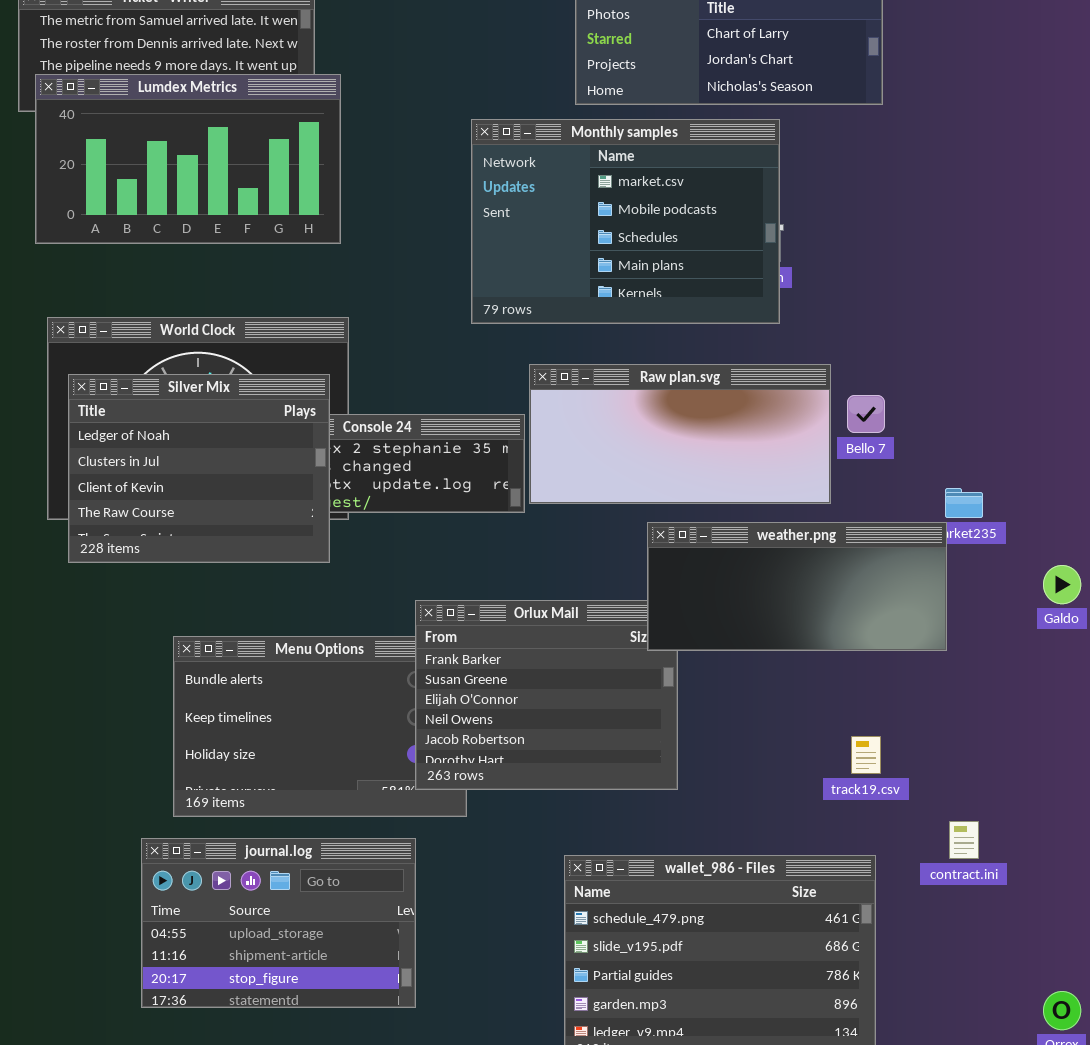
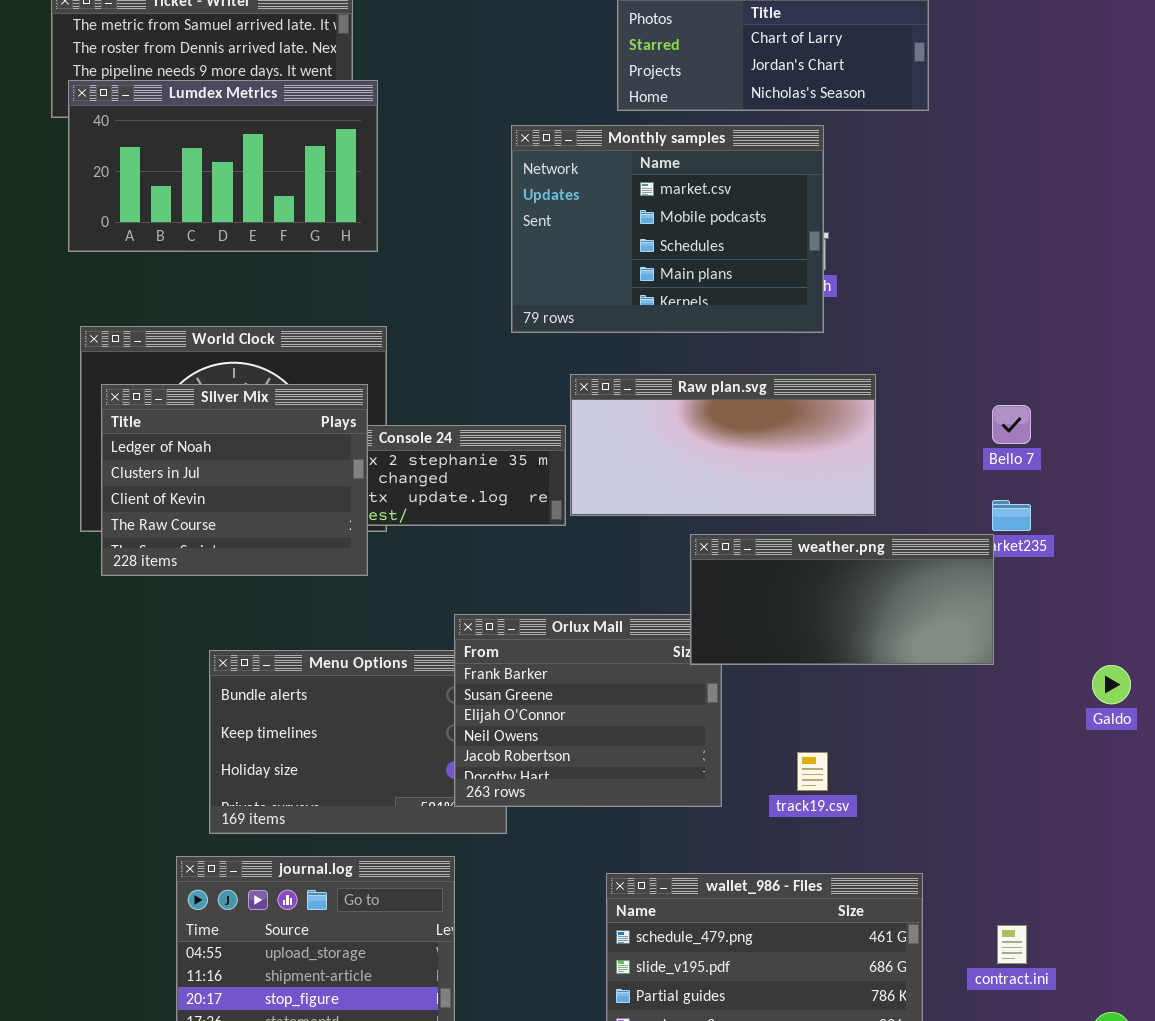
Bello 7: [847,395,885,433] -> [992,405,1031,444], moved
Galdo: [1043,565,1081,604] -> [1092,665,1131,704], moved
track19.csv: [851,736,881,774] -> [797,752,828,791], moved
contract.ini: [949,821,979,859] -> [997,925,1027,964], moved

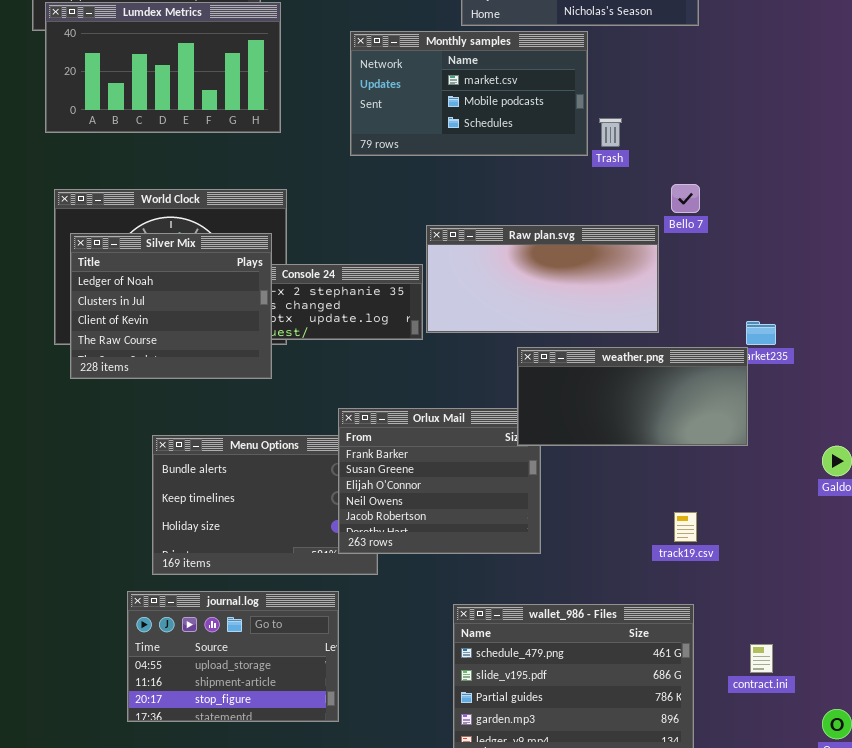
Monthly samples: [511,125,824,333] -> [350,31,588,156], moved, resized
Bello 7: [992,405,1031,444] -> [671,184,700,213], moved
track19.csv: [797,752,828,791] -> [674,512,697,542], moved

